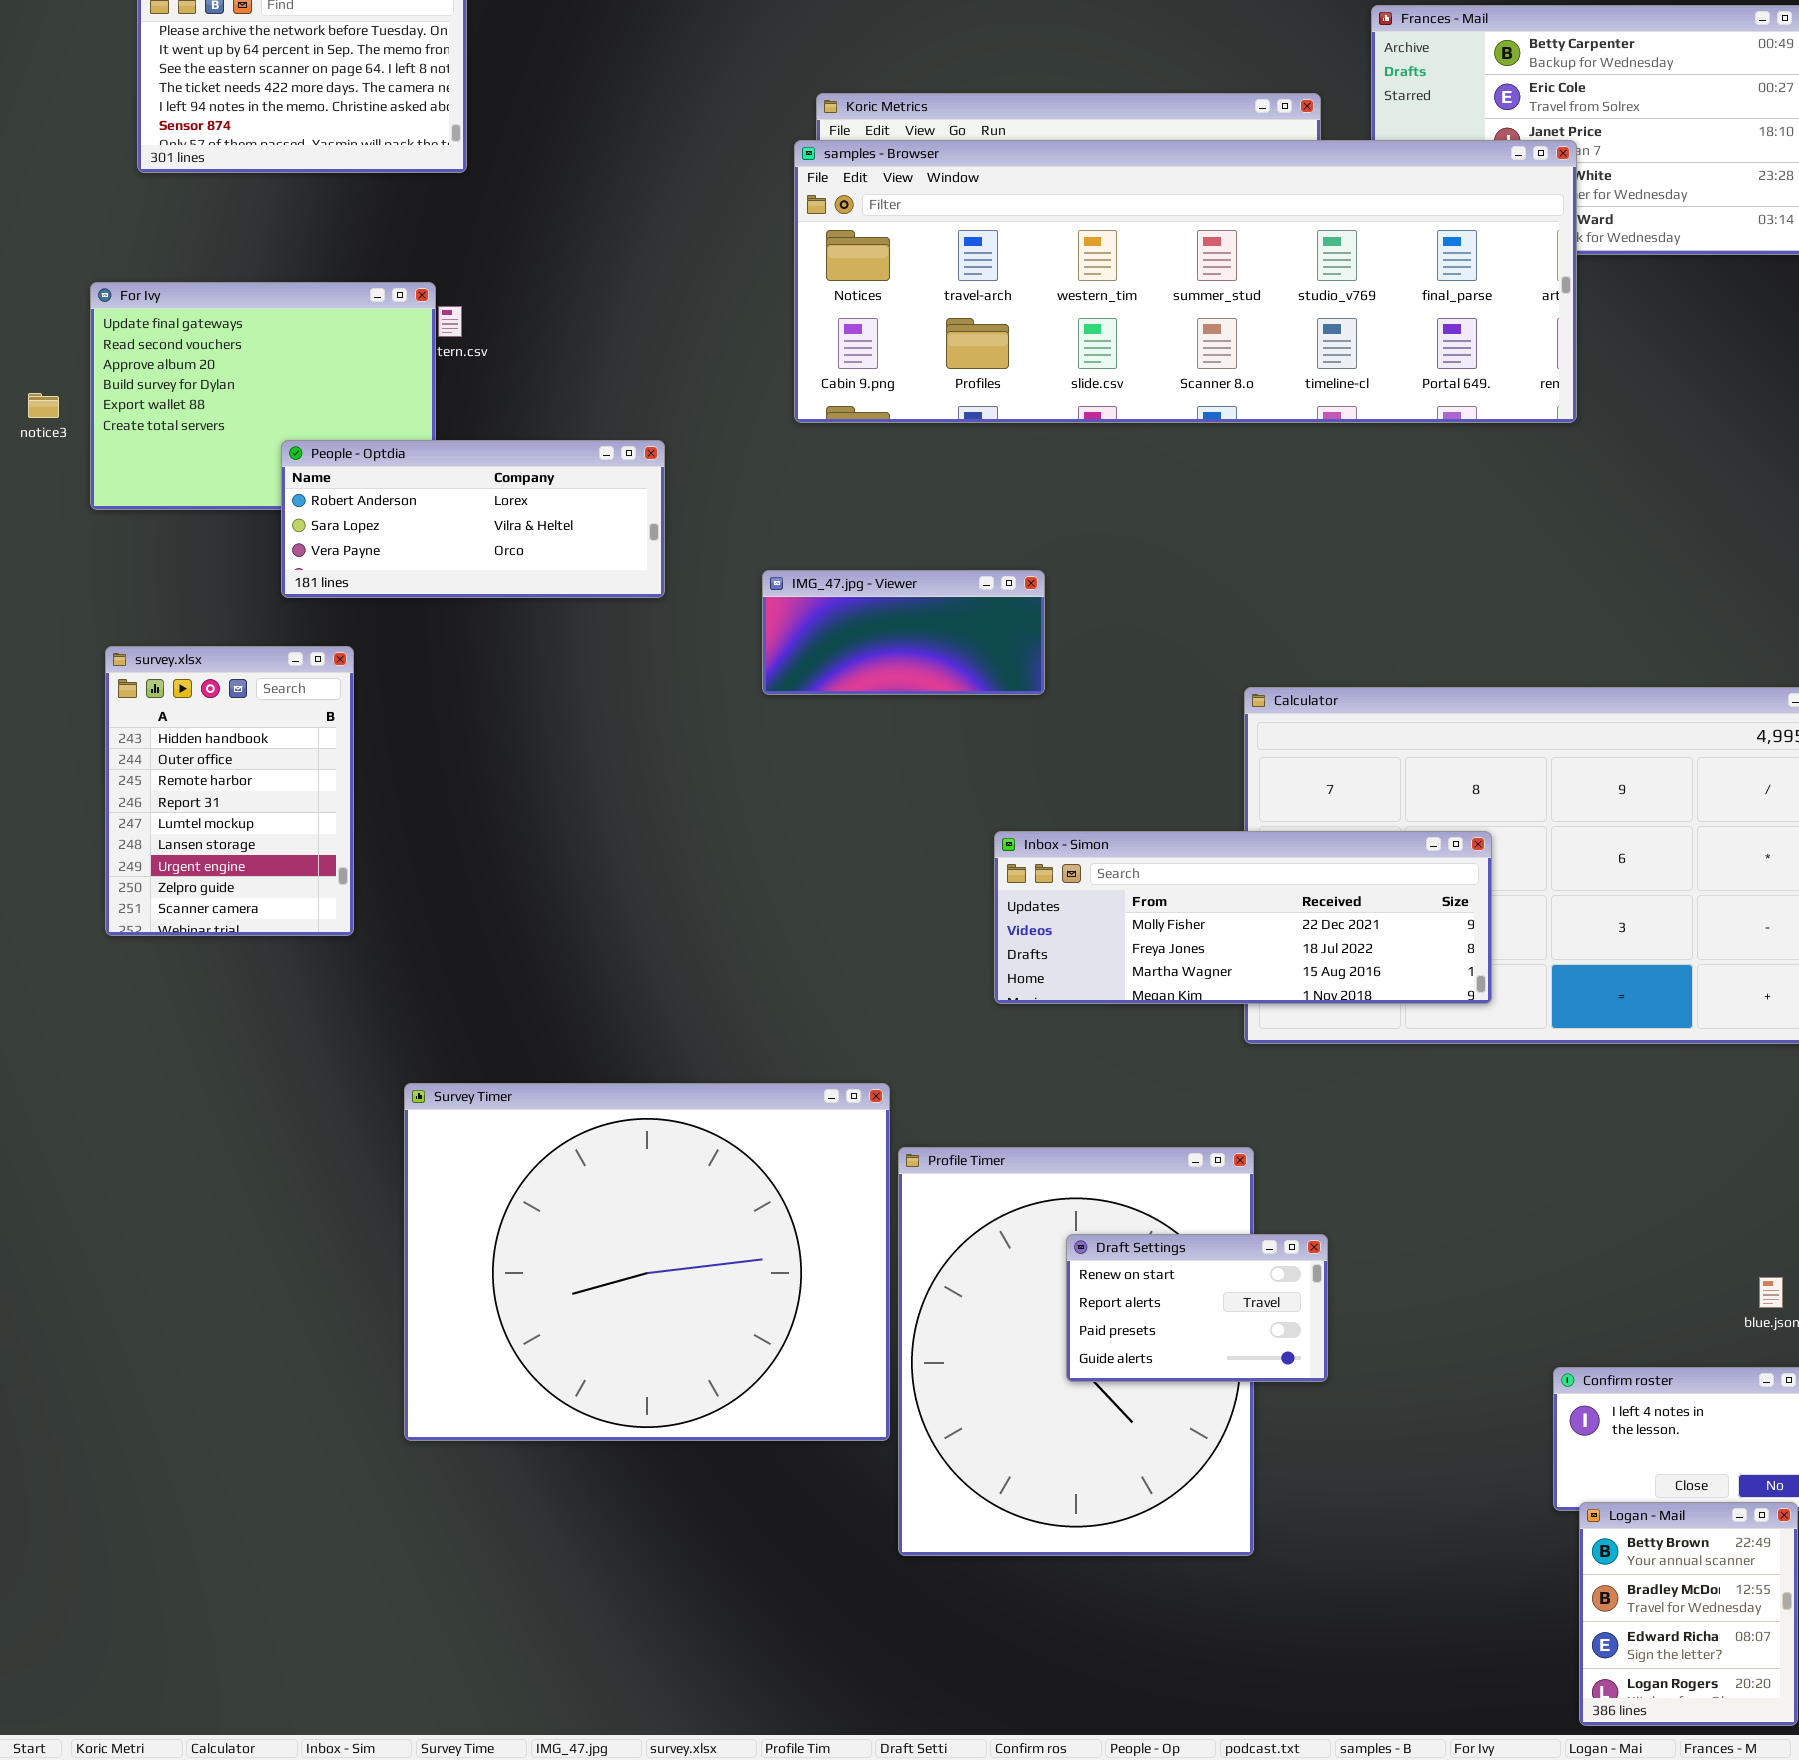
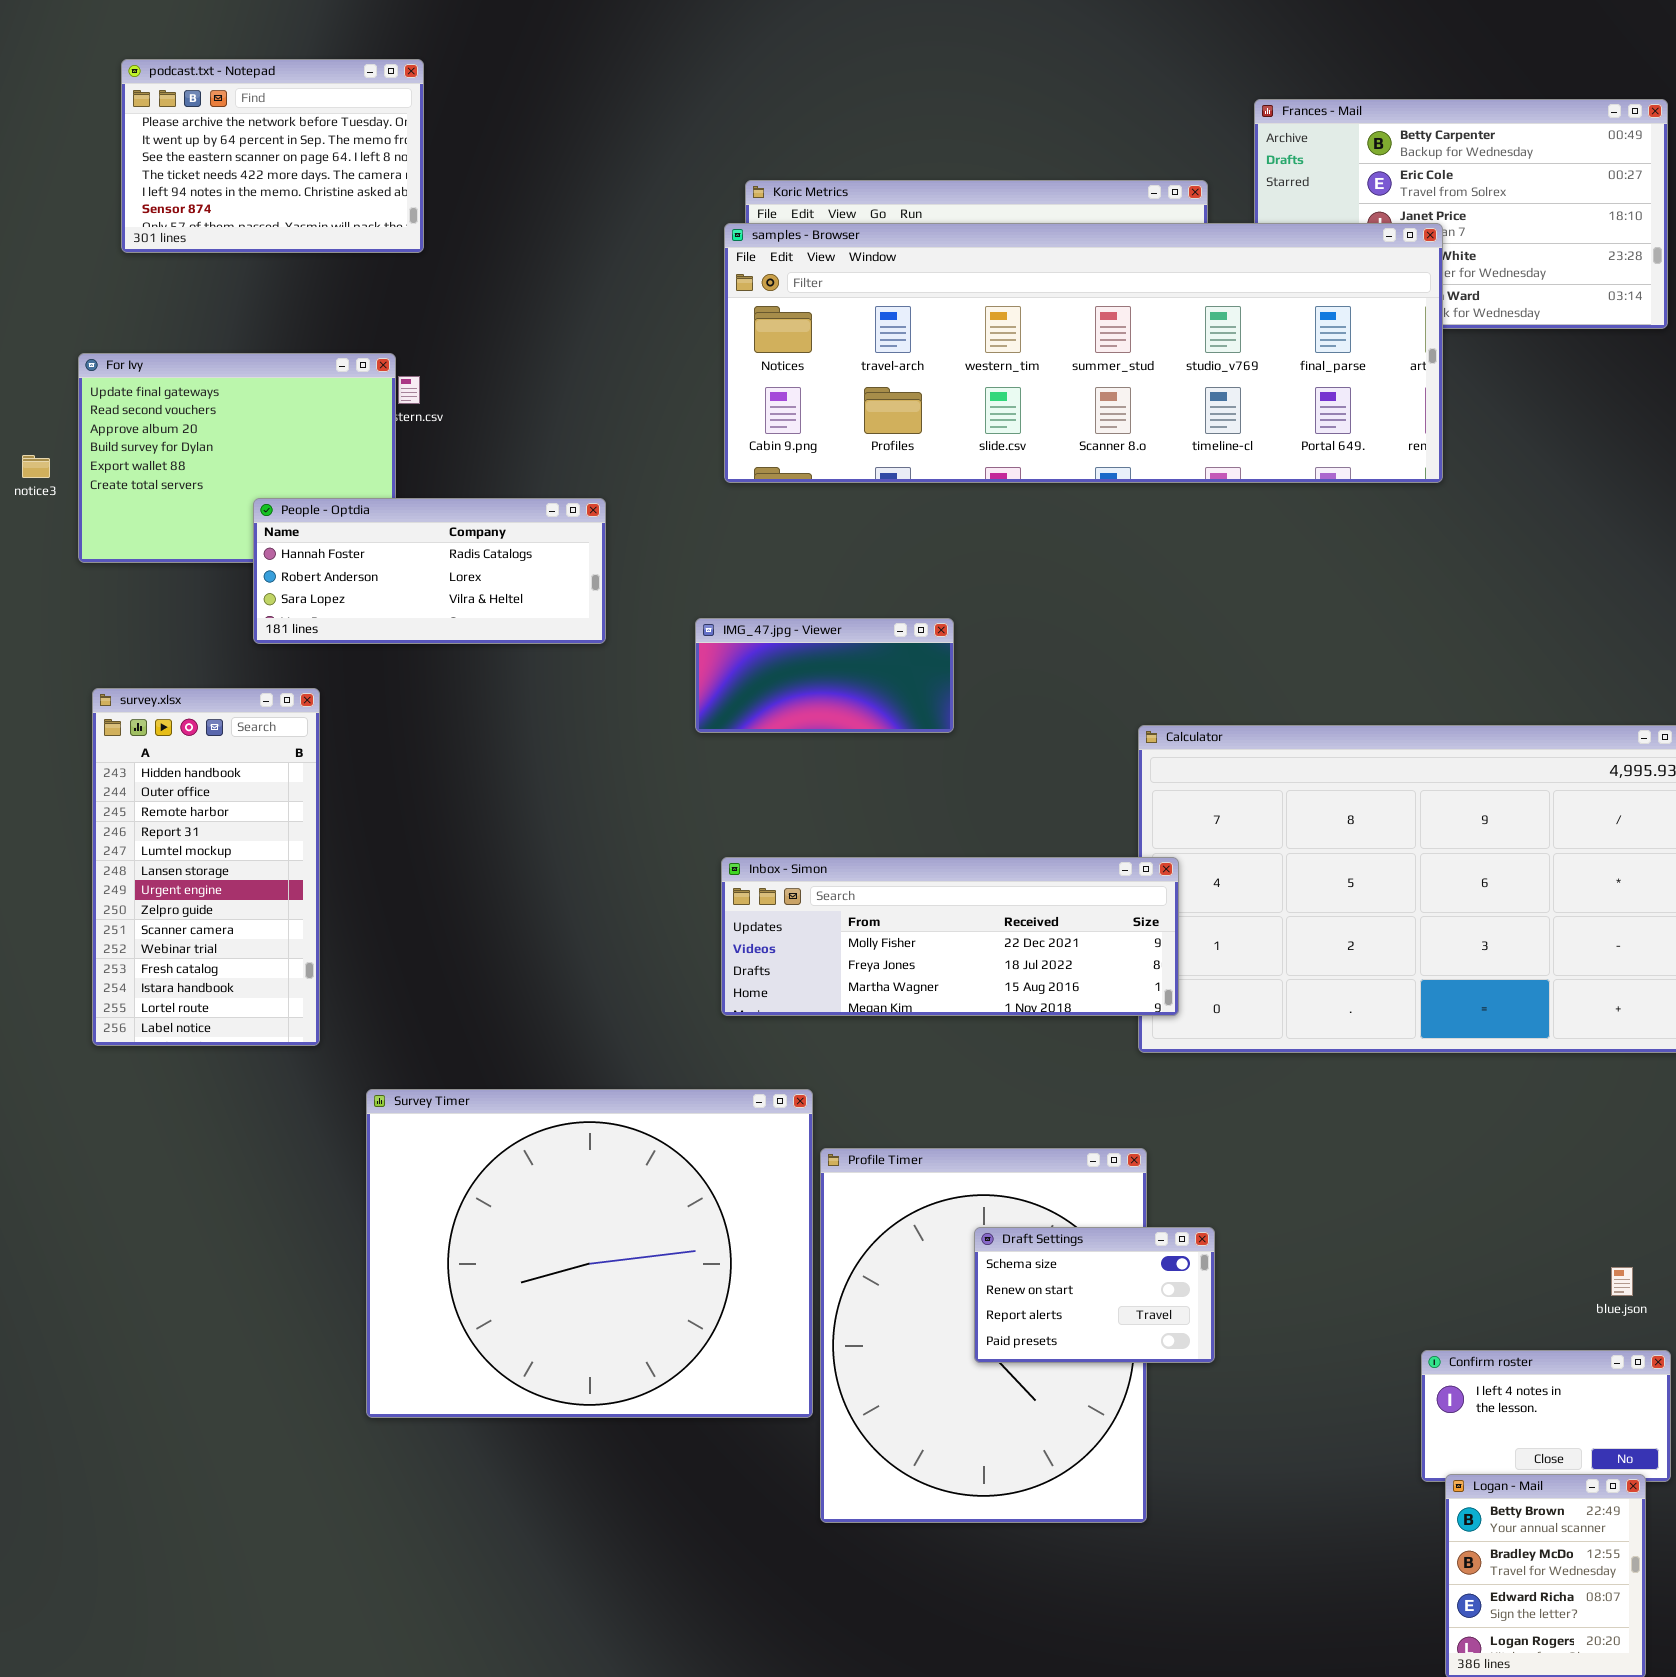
People - Optdia: [281,440,665,598] -> [253,498,606,644], scrolled up 1 row
survey.xlsx: [105,646,354,936] -> [92,688,320,1046], resized
Inbox - Simon: [994,831,1492,1004] -> [721,857,1179,1016], moved
Draft Settings: [1066,1234,1328,1382] -> [974,1227,1215,1363], scrolled up 1 row

